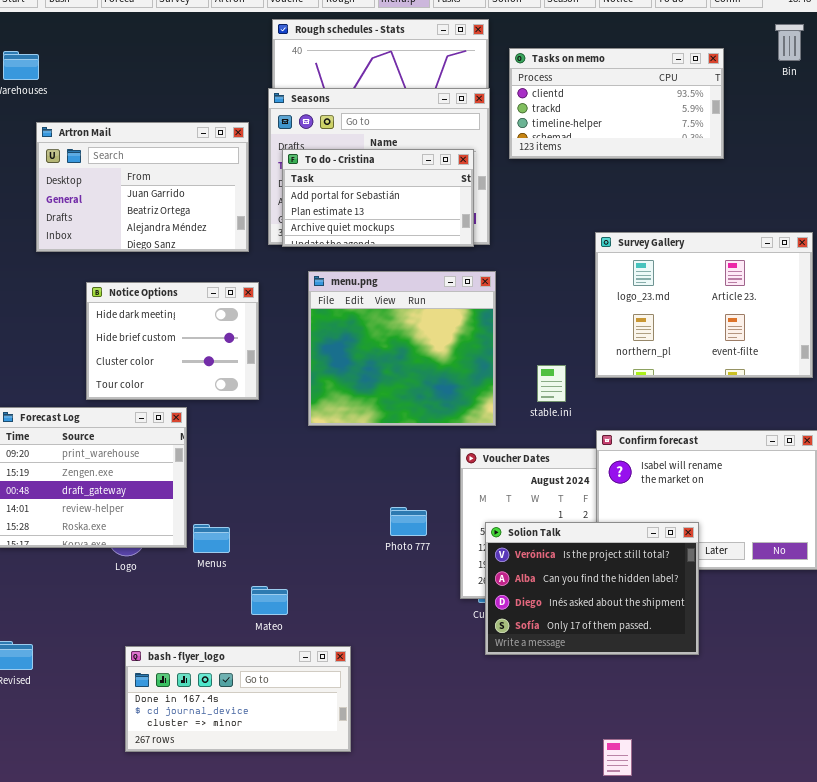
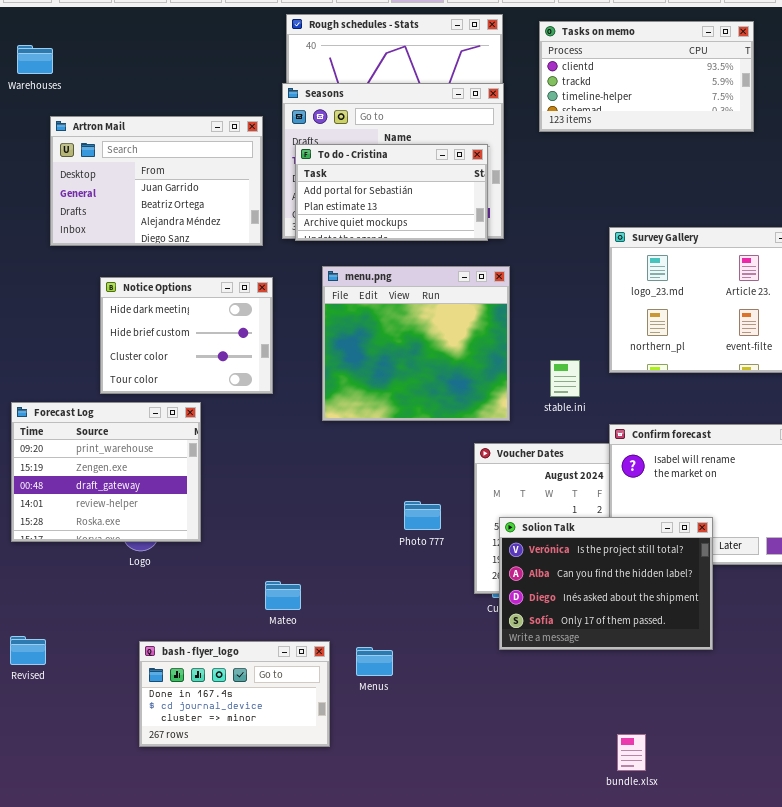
Tasks on memo: [509,48,724,159] -> [539,21,754,132], moved
Menus: [193,524,230,553] -> [356,647,393,676], moved
bash - flyer_logo: [125,646,351,752] -> [139,641,330,747], resized

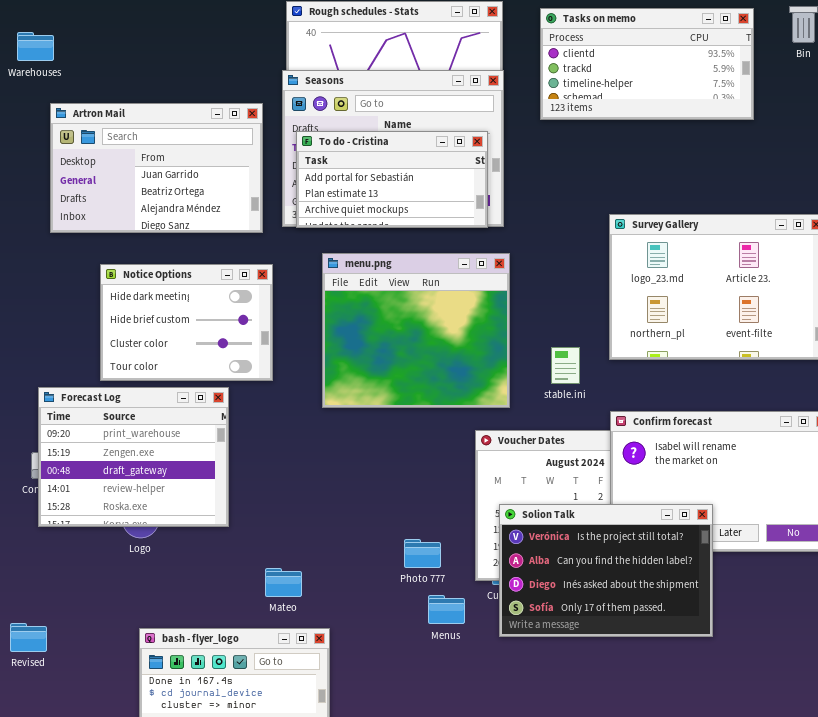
Forecast Log: [11,402,201,542] -> [38,387,229,527], moved
Photo 777: [404,501,441,530] -> [404,539,441,568], moved
Menus: [356,647,393,676] -> [428,595,465,624], moved

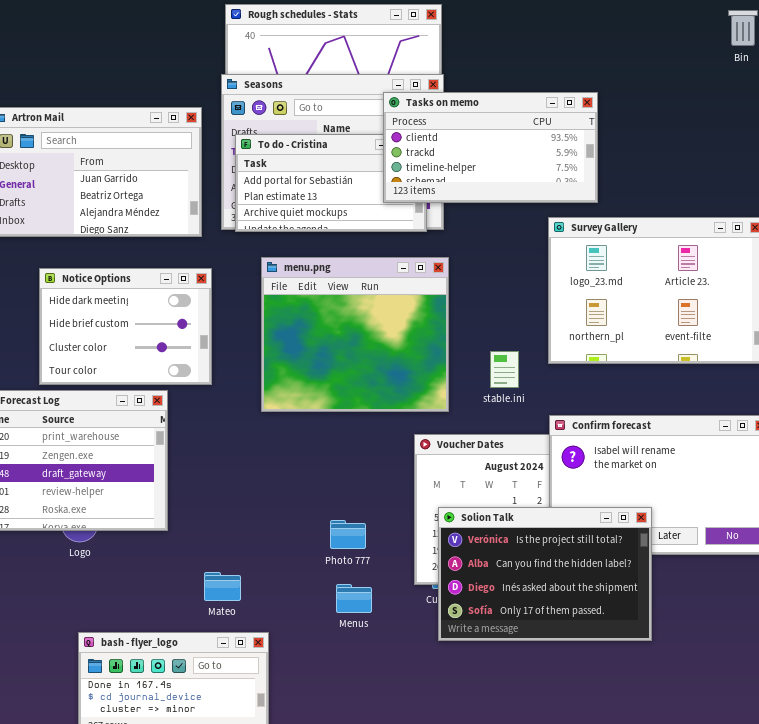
Tasks on memo: [540,8,754,120] -> [383,92,598,203], moved
Photo 777: [404,539,441,568] -> [330,520,366,549], moved
Menus: [428,595,465,624] -> [336,584,372,613], moved

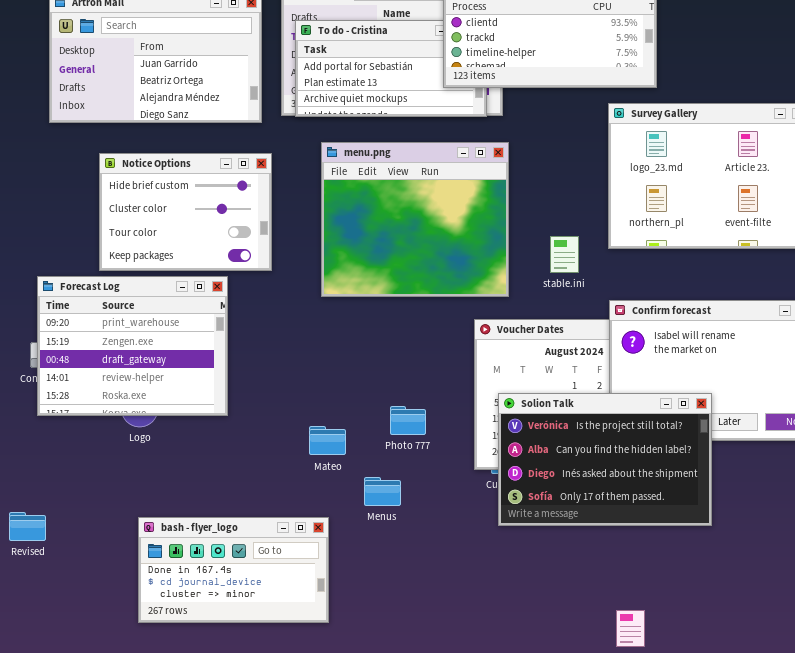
Notice Options: [39,268,212,385] -> [99,153,272,271], scrolled down 1 row
Mateo: [204,572,241,601] -> [309,426,346,455], moved
Menus: [336,584,372,613] -> [364,477,401,506], moved

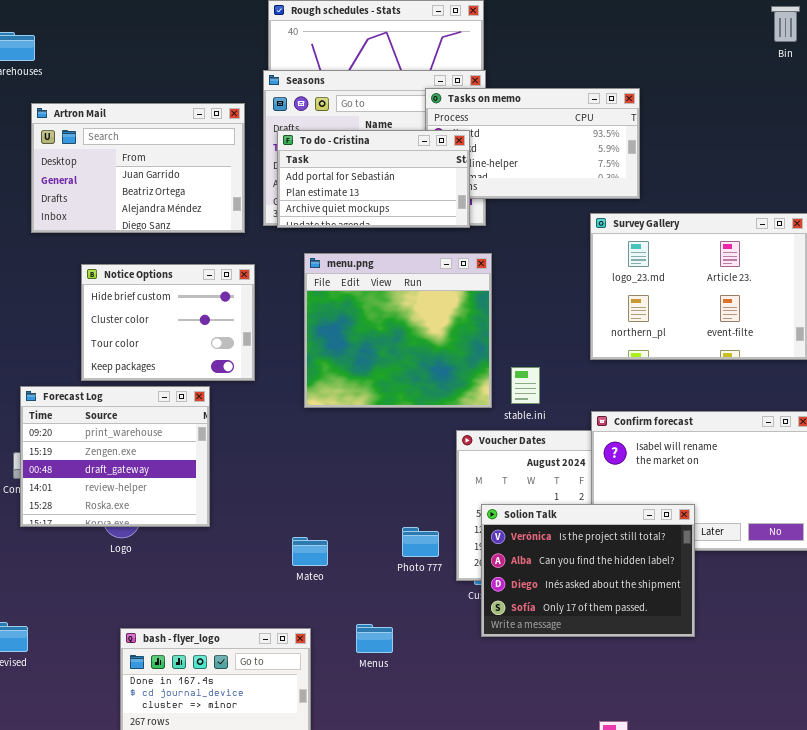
To do - Cristina: [295,20,487,117] -> [277,130,470,228], raised
stable.ini: [550,236,579,273] -> [511,367,540,404], moved
Photo 777: [390,406,426,435] -> [402,527,439,557], moved
Menus: [364,477,401,506] -> [356,624,393,653], moved

